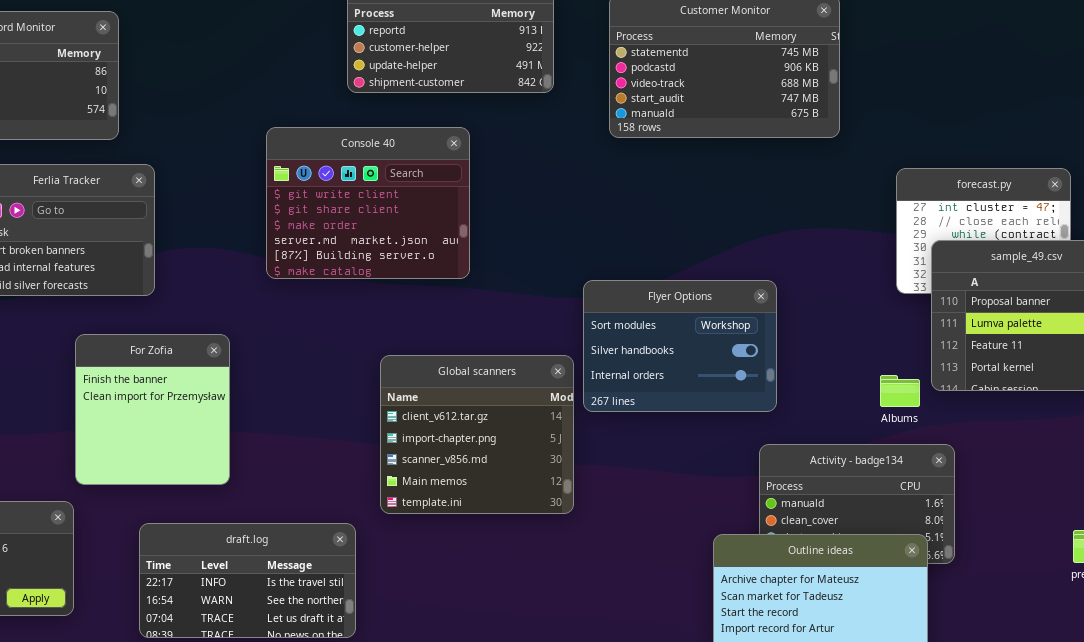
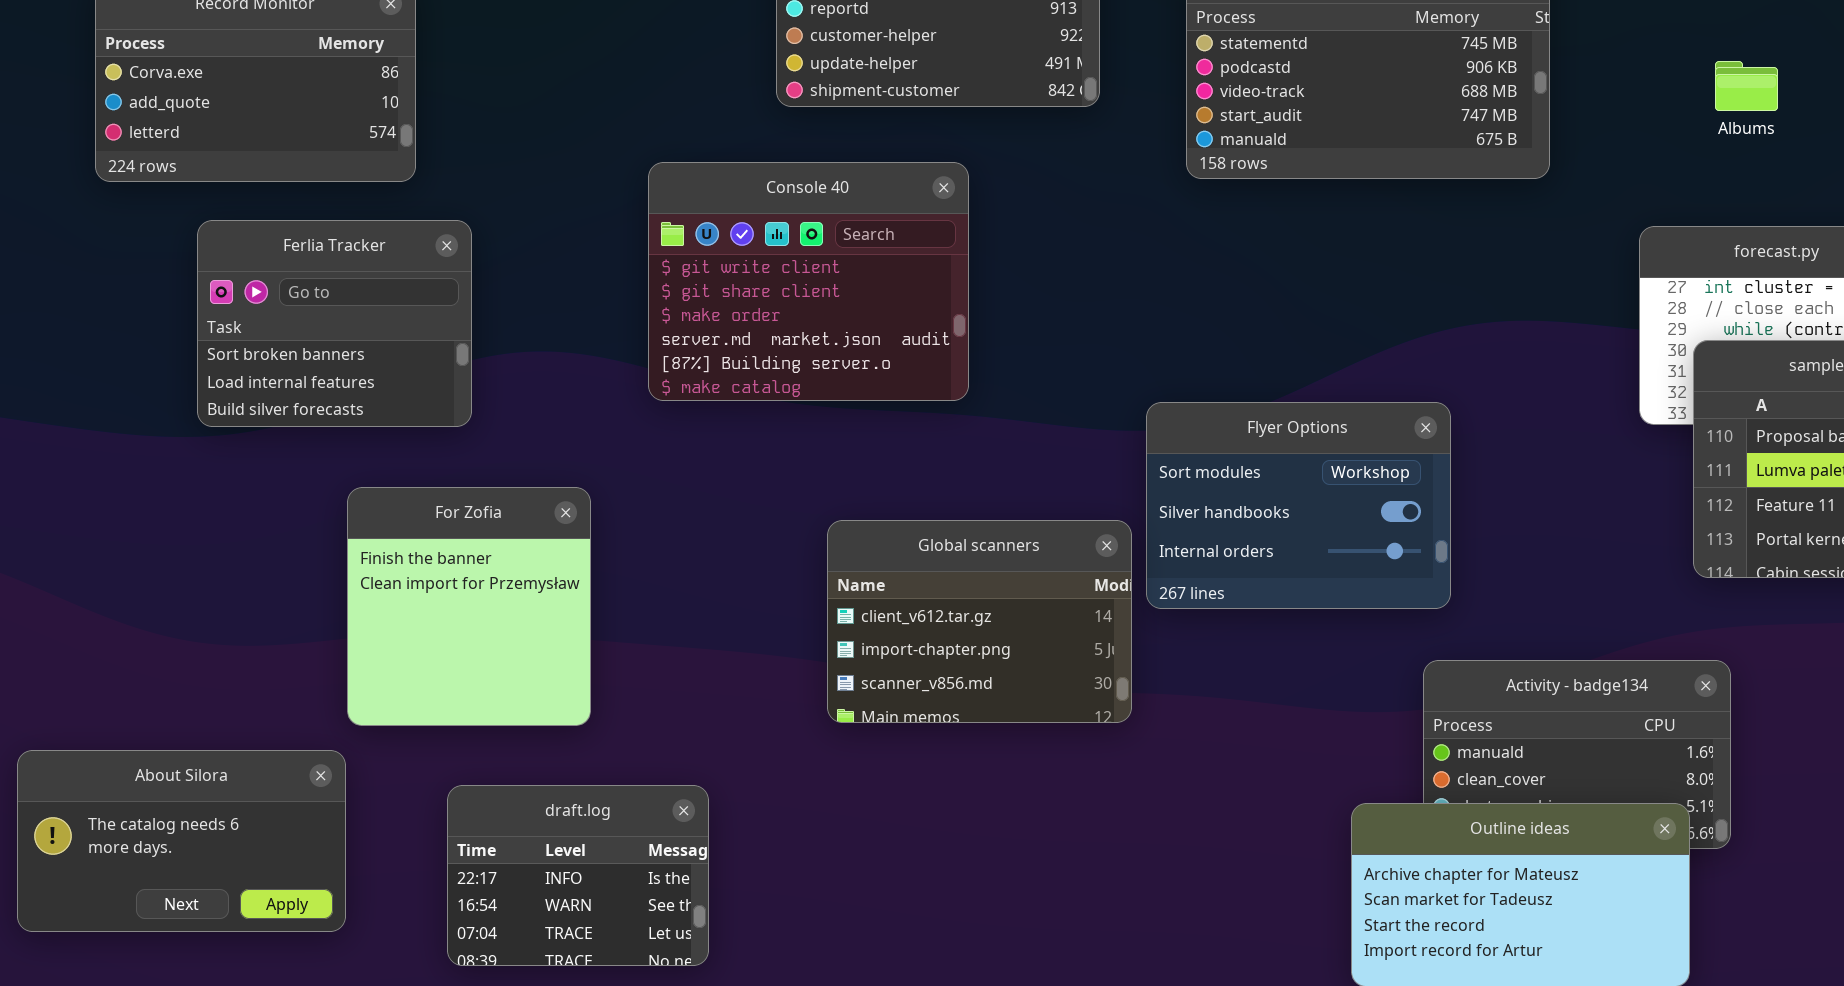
Global scanners: [380,355,574,514] -> [827,520,1132,723], resized
Albums: [880,375,920,407] -> [1715,61,1778,111], moved
draft.log: [139,523,356,638] -> [447,785,709,966], resized

